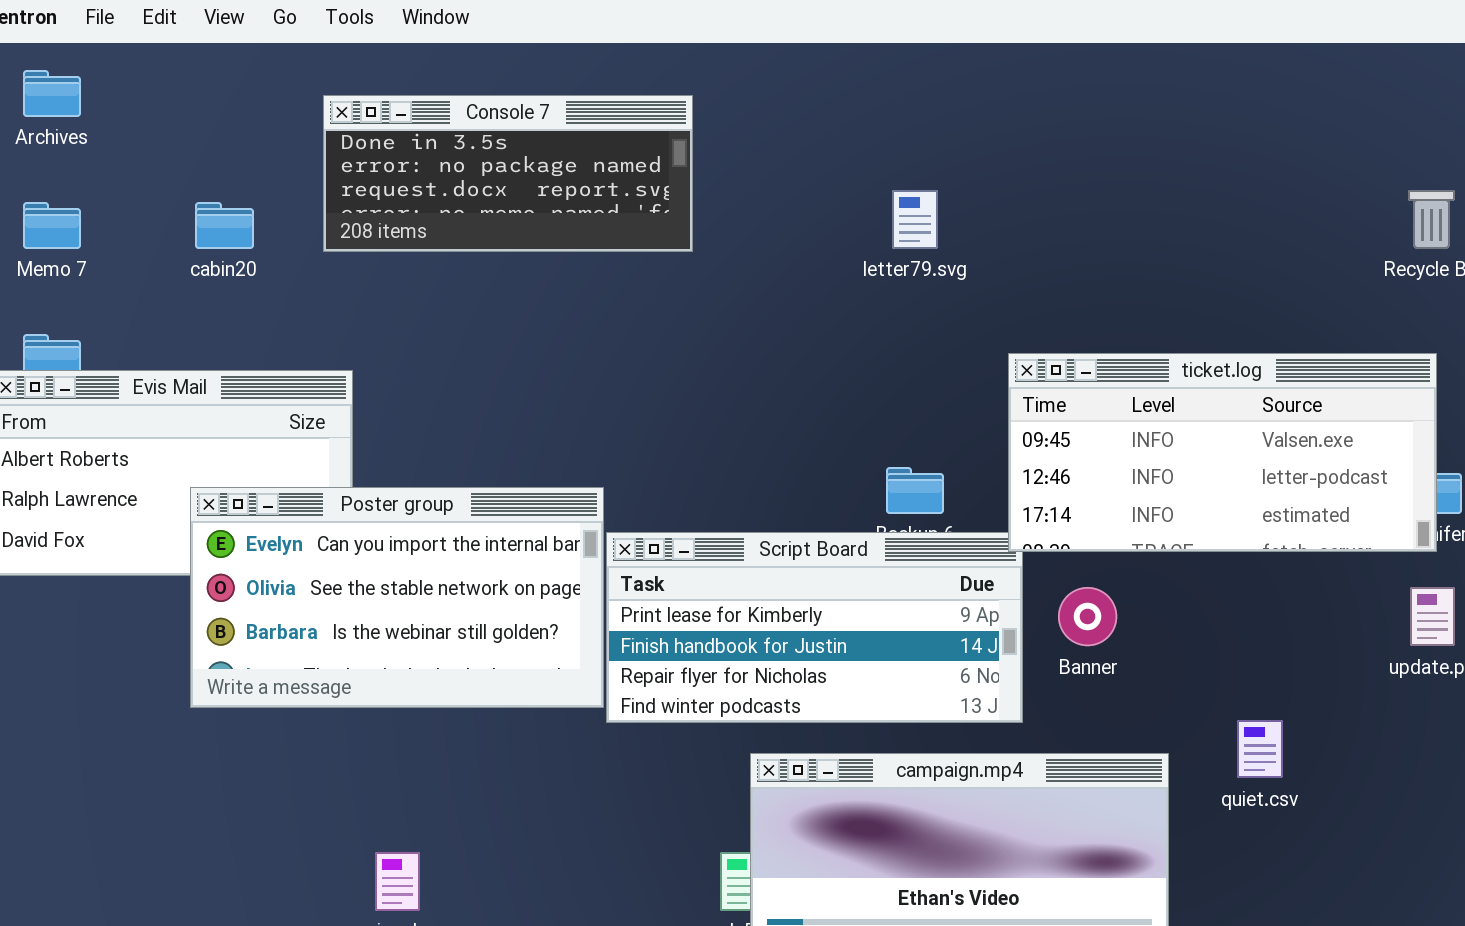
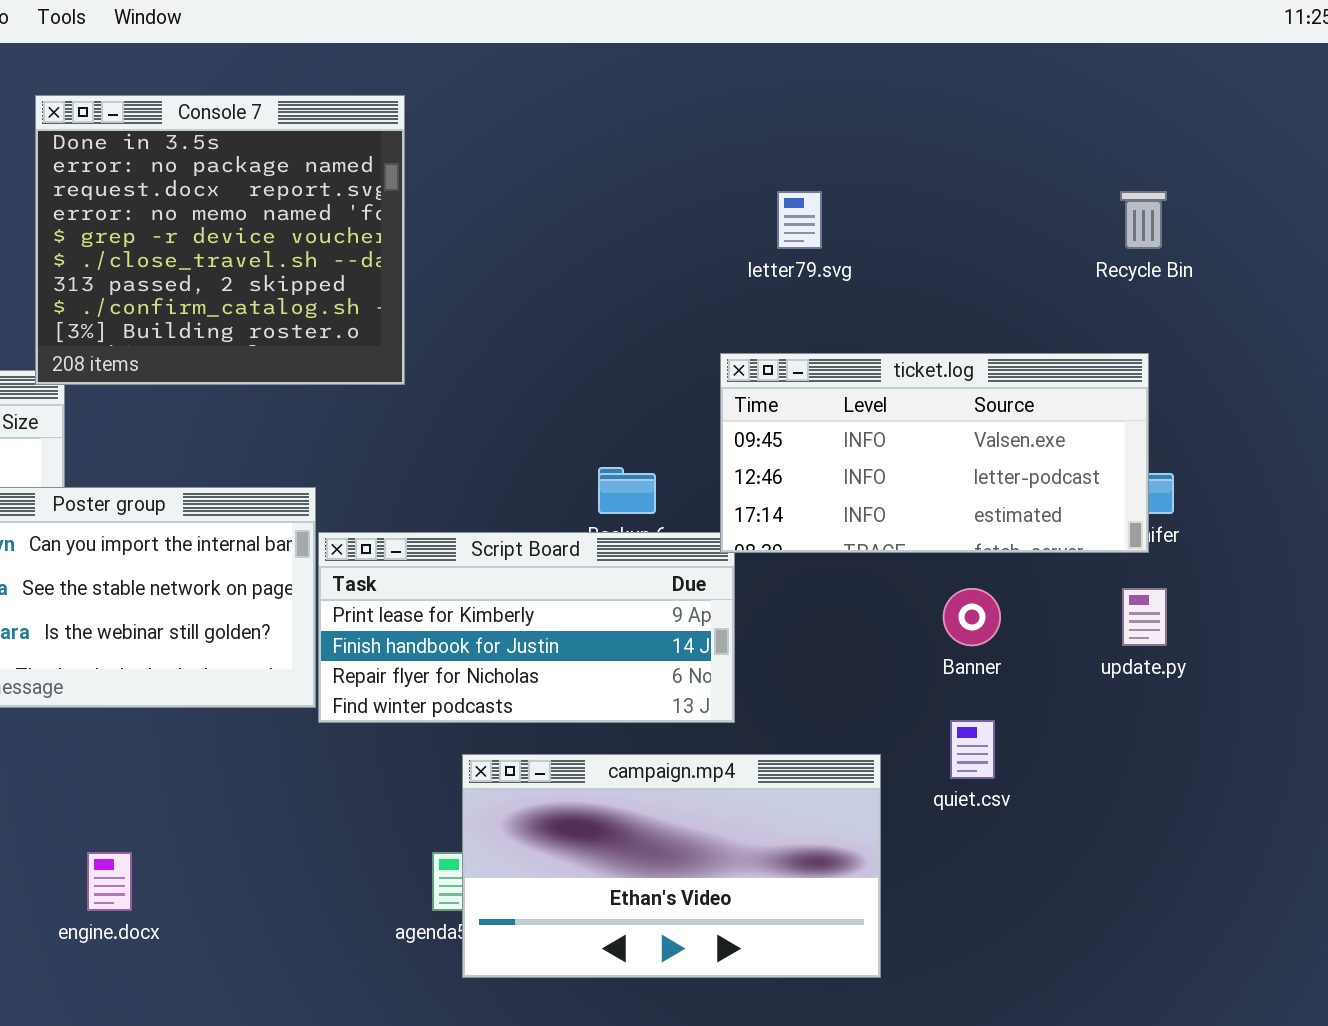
Console 7: [323,95,693,252] -> [35,95,405,385], resized
letter79.svg: [892,190,938,249] -> [777,191,822,249], moved
Banner: [1058,587,1117,646] -> [943,588,1001,646], moved

